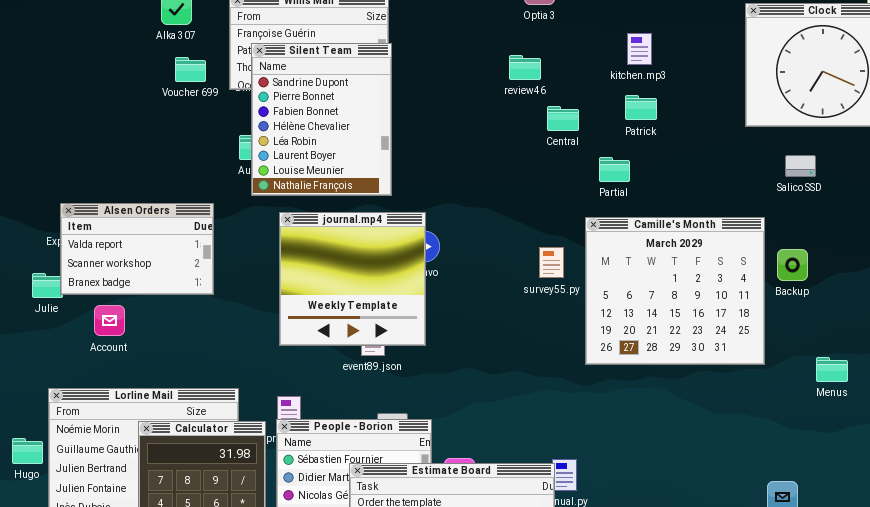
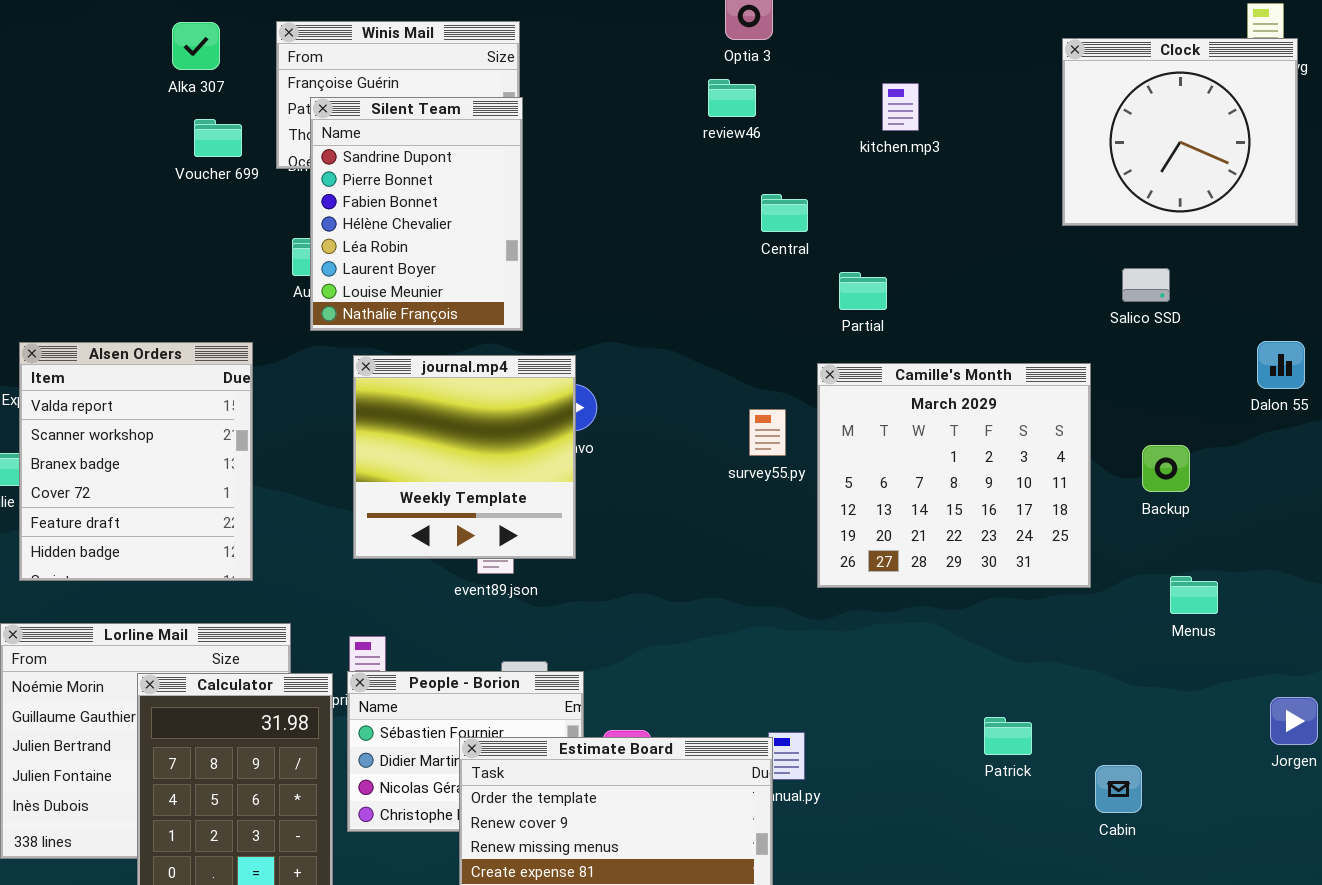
review46: [509,55,541,80] -> [708,79,756,117], moved
Patrick: [625,95,657,120] -> [984,717,1032,755], moved
Alsen Orders: [60,203,214,295] -> [19,342,253,581], resized
Backup: [777,249,808,281] -> [1142,445,1190,492], moved

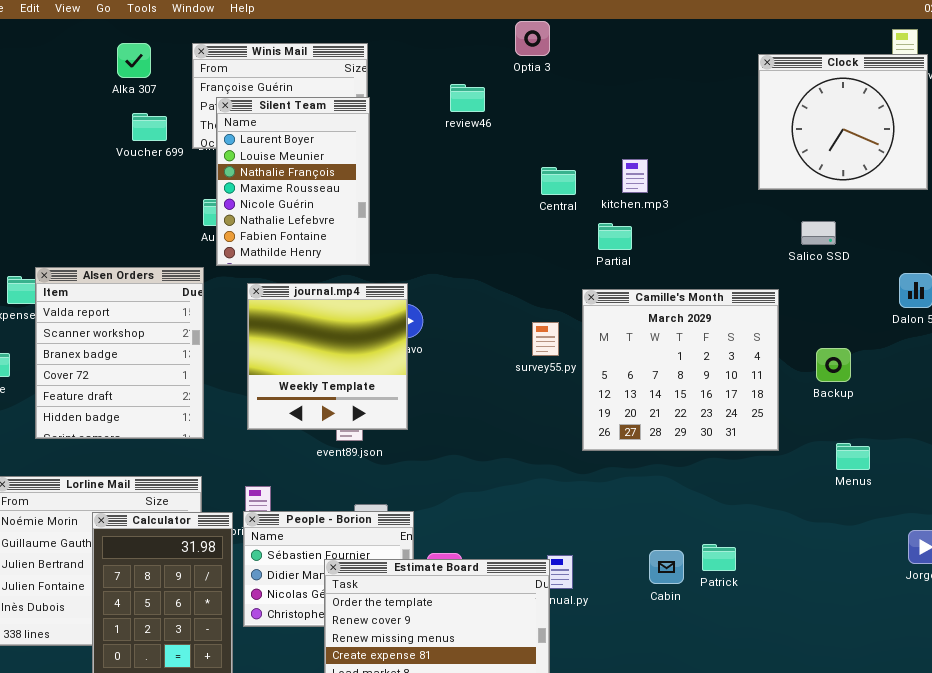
review46: [708,79,756,117] -> [450,84,485,112], moved
kitchen.mp3: [882,83,919,131] -> [622,159,648,193], moved
Silent Team: [310,97,523,331] -> [216,97,370,266], scrolled down 5 rows
Alsen Orders: [19,342,253,581] -> [35,267,204,439], moved
Cabin: [1095,765,1142,813] -> [649,550,684,584], moved

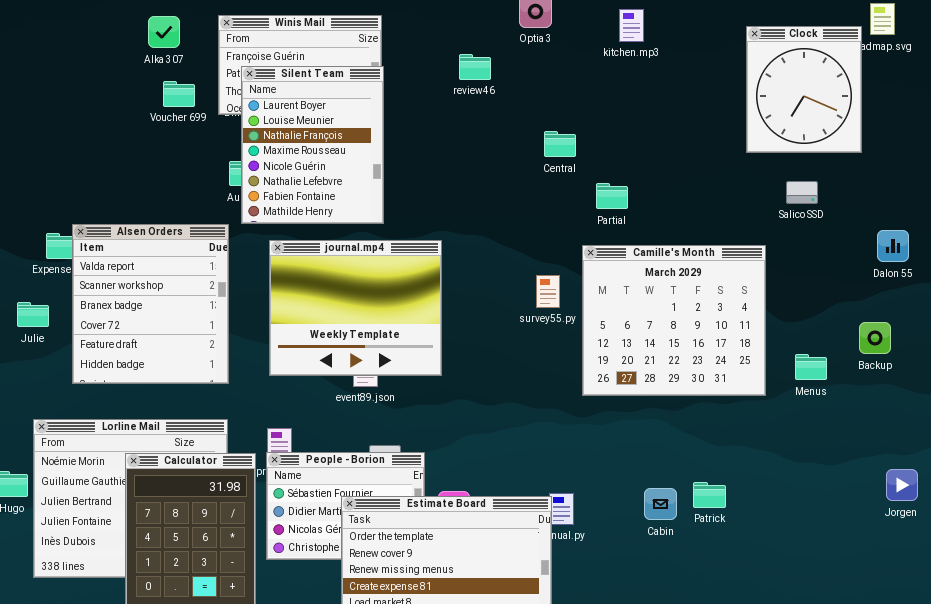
Clock: [758,54,928,190] -> [746,26,862,153], resized
kitchen.mp3: [622,159,648,193] -> [619,9,644,42], moved
journal.mp4: [247,283,408,430] -> [269,240,442,376], resized
Backup: [816,348,851,382] -> [859,322,891,354], moved
Menus: [836,443,870,470] -> [795,354,827,380], moved

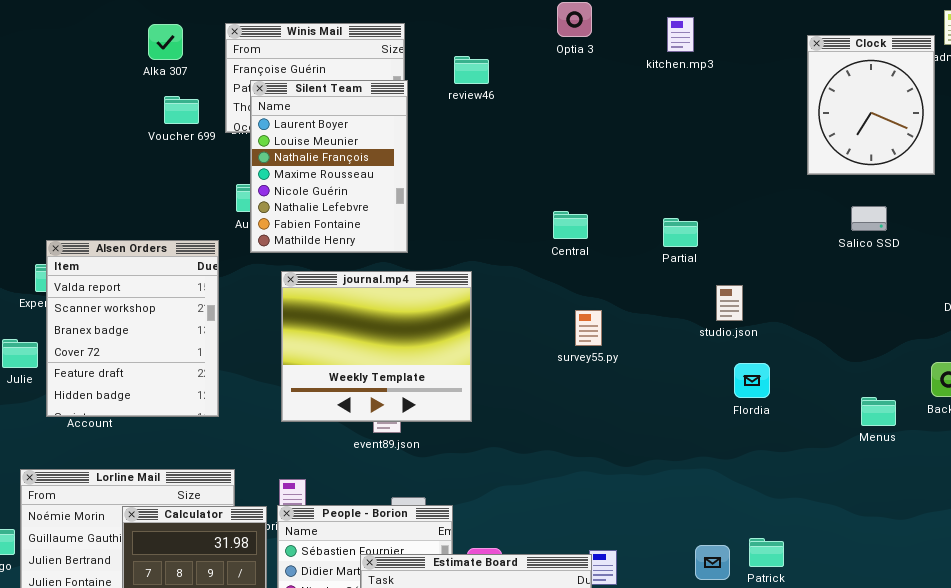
review46: [459,54,491,80] -> [454,56,489,84], moved
Central: [544,131,576,157] -> [553,211,588,239], moved
Partial: [596,183,628,209] -> [663,218,698,247], moved
Alsen Orders: [72,224,229,384] -> [46,240,219,417], moved
Camille's Month: [582,245,766,396] -> none, closed

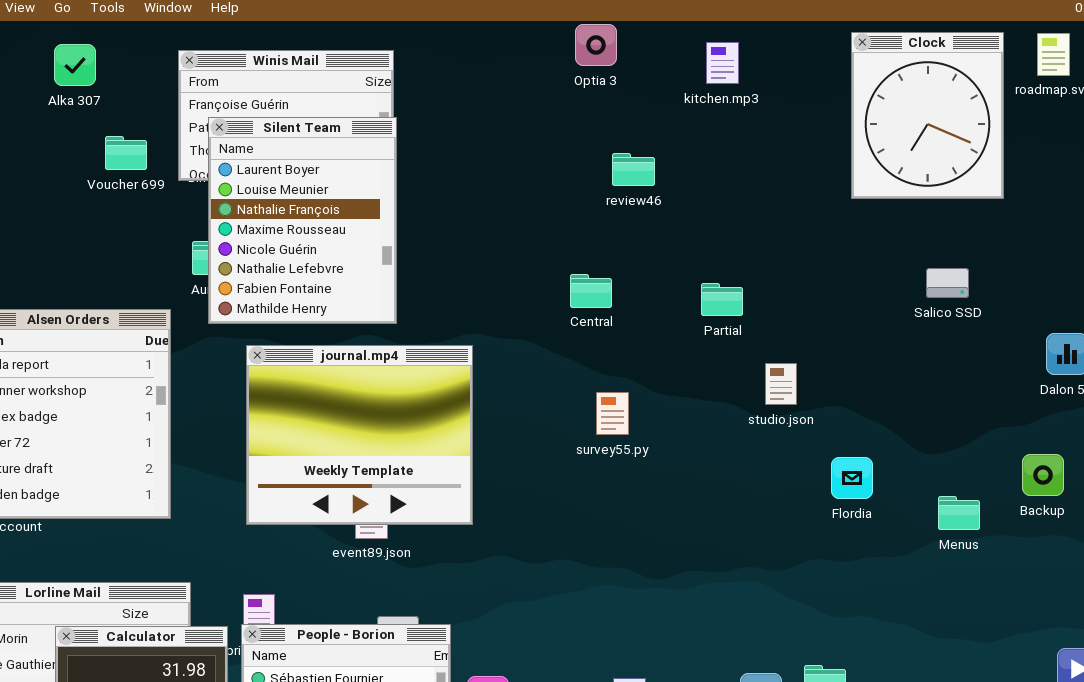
Alka 307: [148,24,183,60] -> [54,44,96,86], moved
Clock: [807,35,935,175] -> [851,32,1004,199], moved
review46: [454,56,489,84] -> [612,153,655,186], moved
Flordia: [734,363,770,398] -> [831,457,873,499], moved

